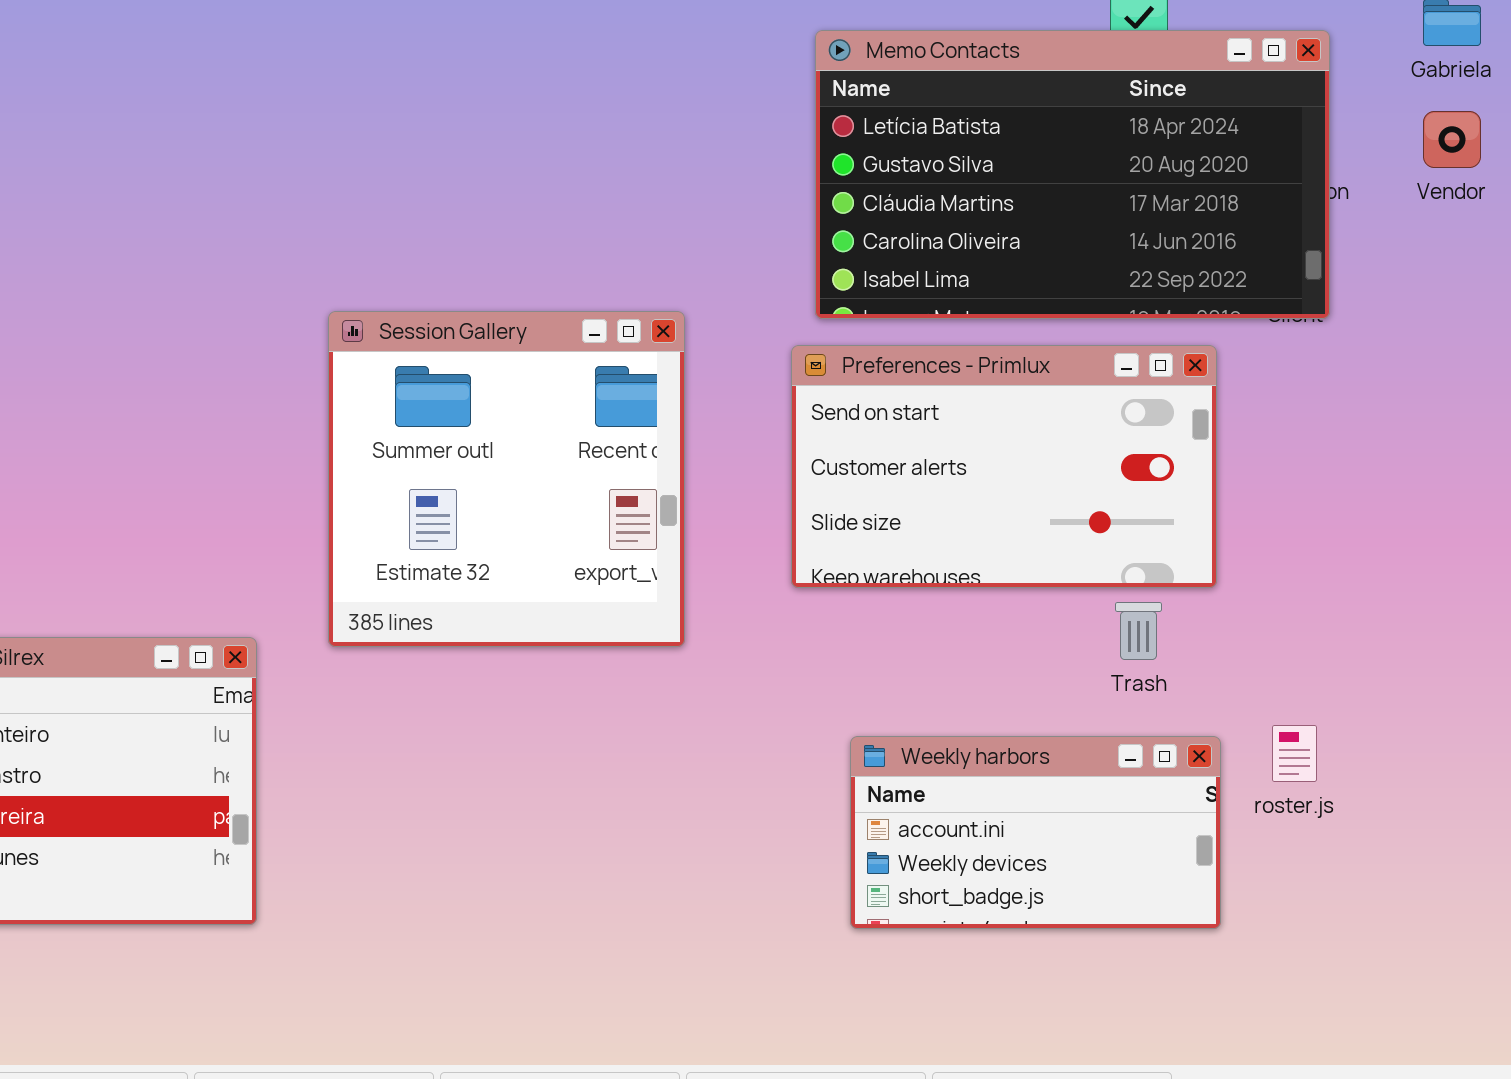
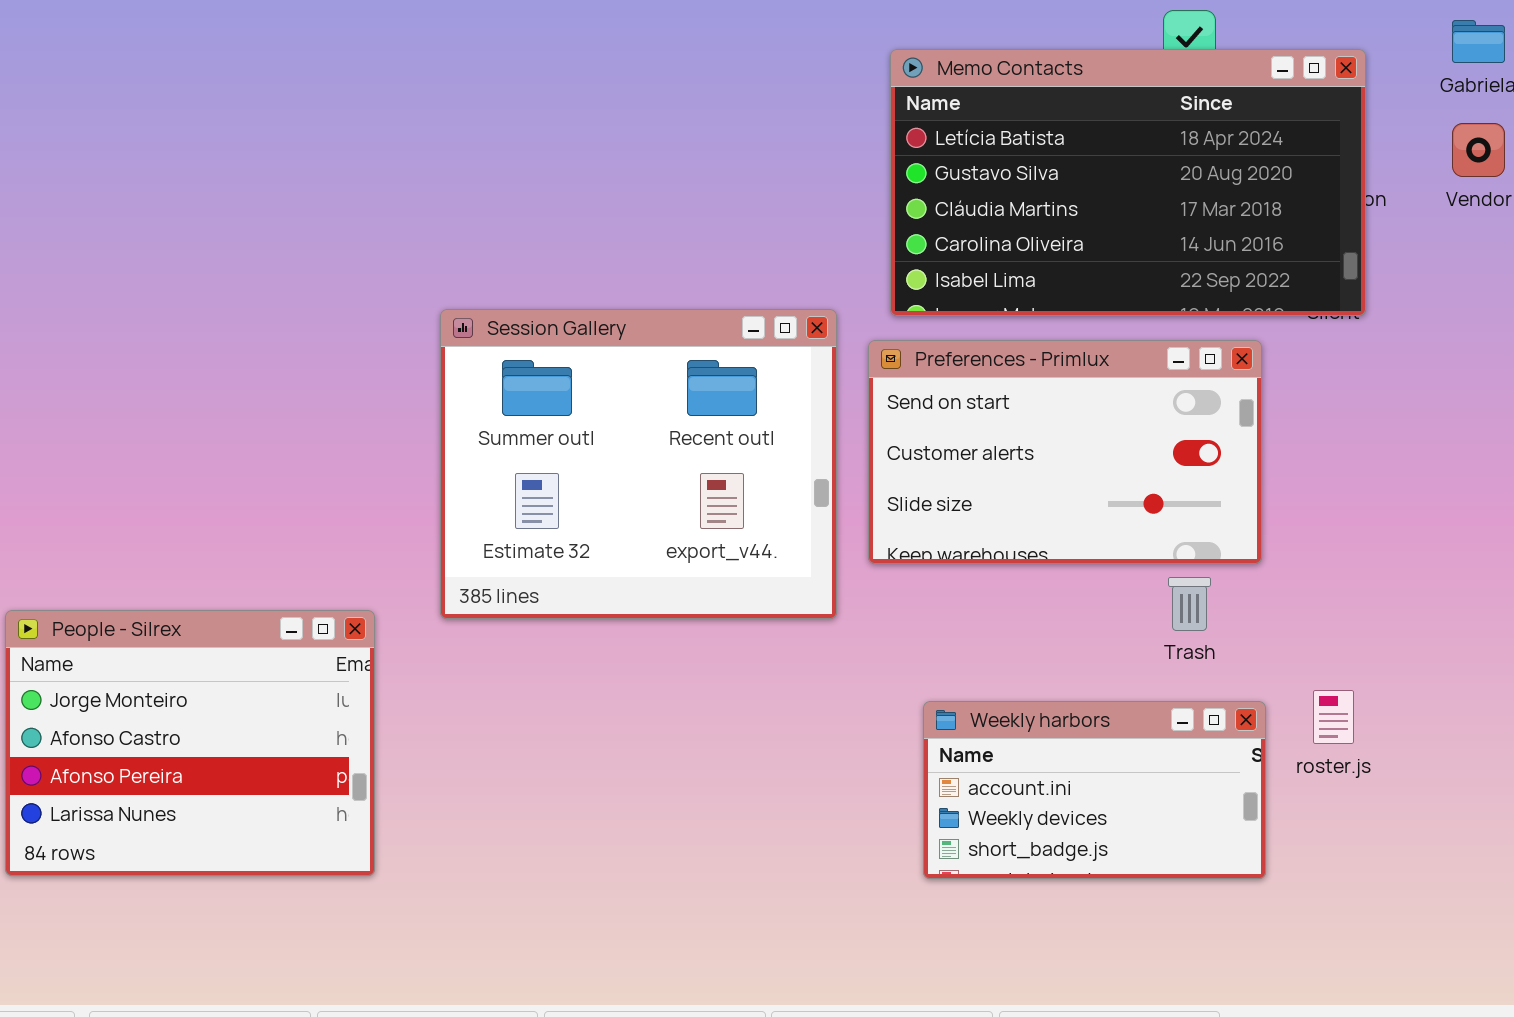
Session Gallery: [328,311,685,647] -> [440,309,837,619], resized

